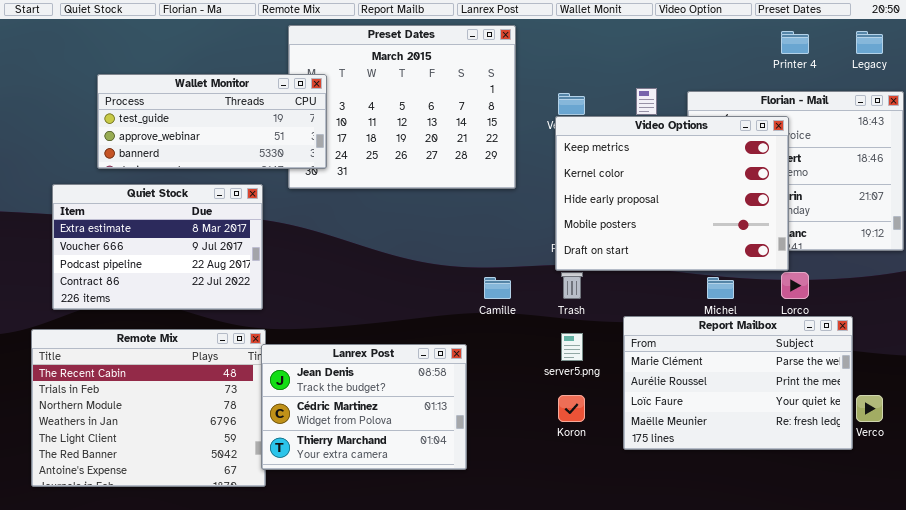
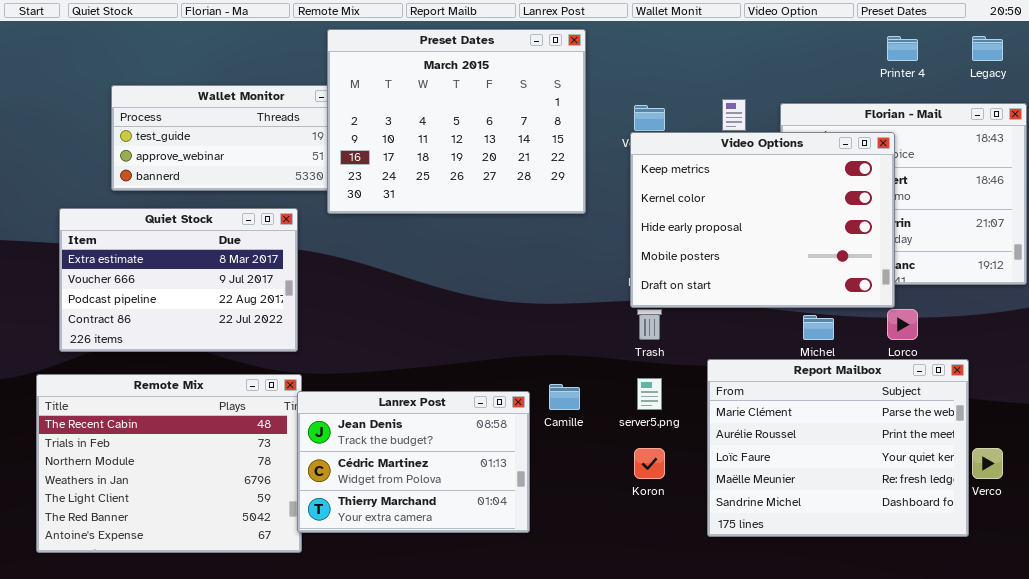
Preset Dates: [288,25,516,189] -> [327,29,586,214], raised
Camille: [484,277,511,299] -> [549,384,580,410], moved
Report Mailbox: [623,316,853,450] -> [707,359,969,537], resized

